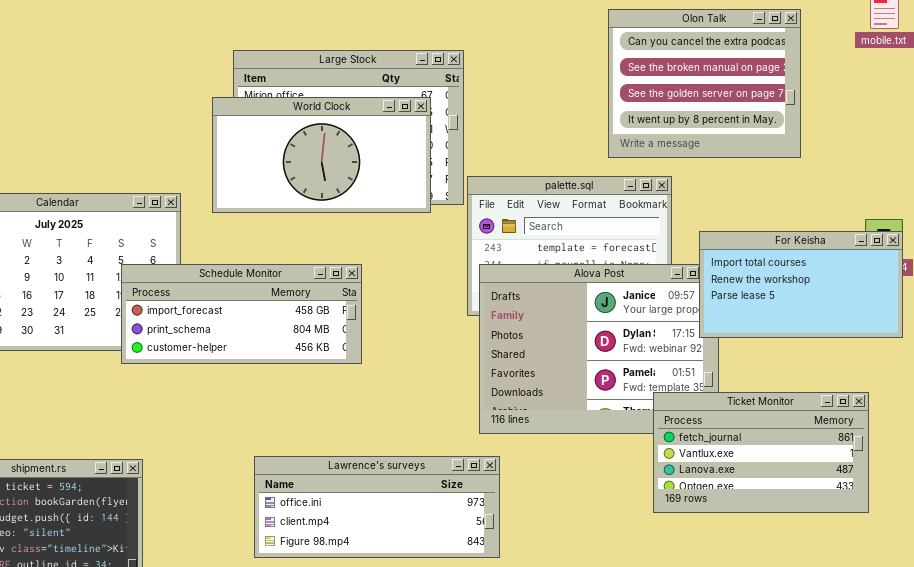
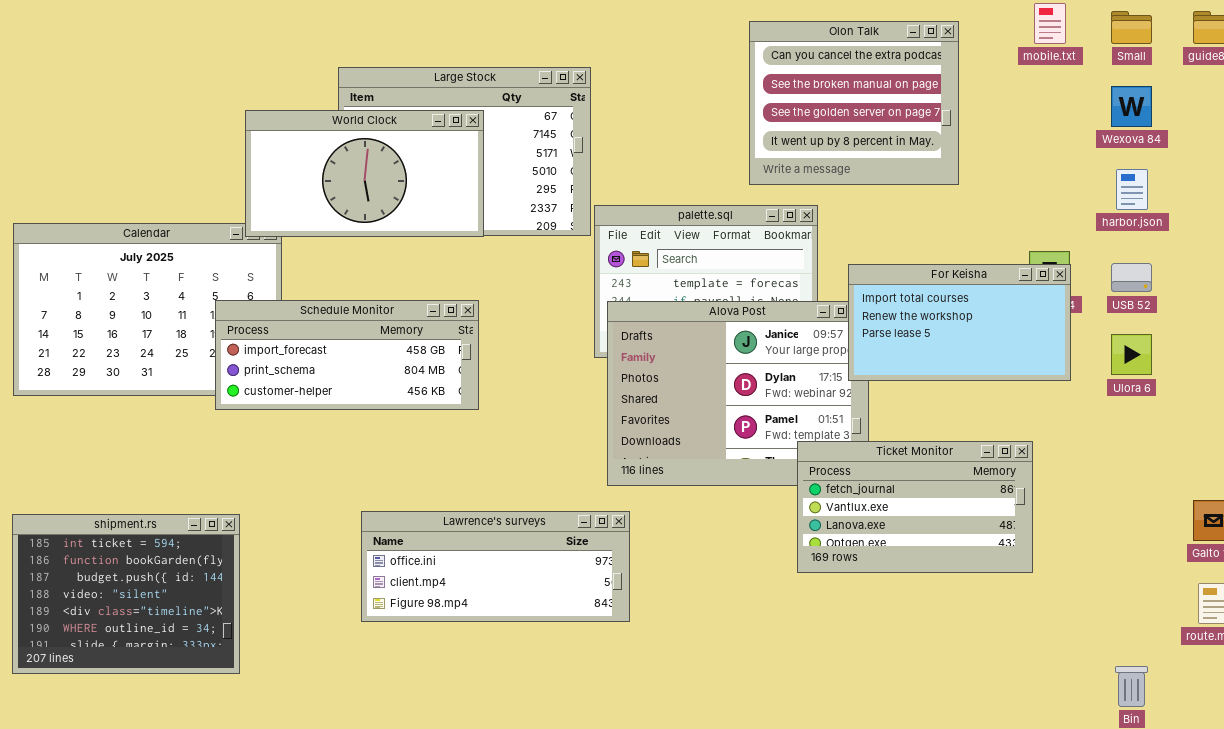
World Clock: [212,97,431,213] -> [245,110,484,237], moved

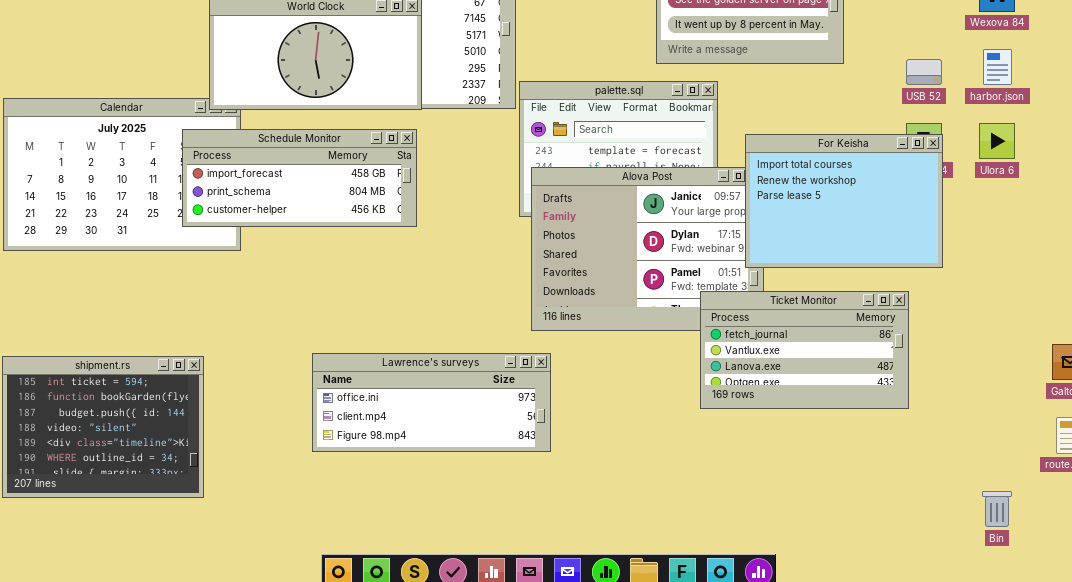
USB 52: [1111,263,1152,292] -> [906,59,942,85], moved
For Keisha: [848,264,1071,381] -> [745,134,943,268], resized
Schedule Monitor: [215,300,479,410] -> [182,129,417,227], moved
Ulora 6: [1111,334,1152,375] -> [979,123,1015,159], moved

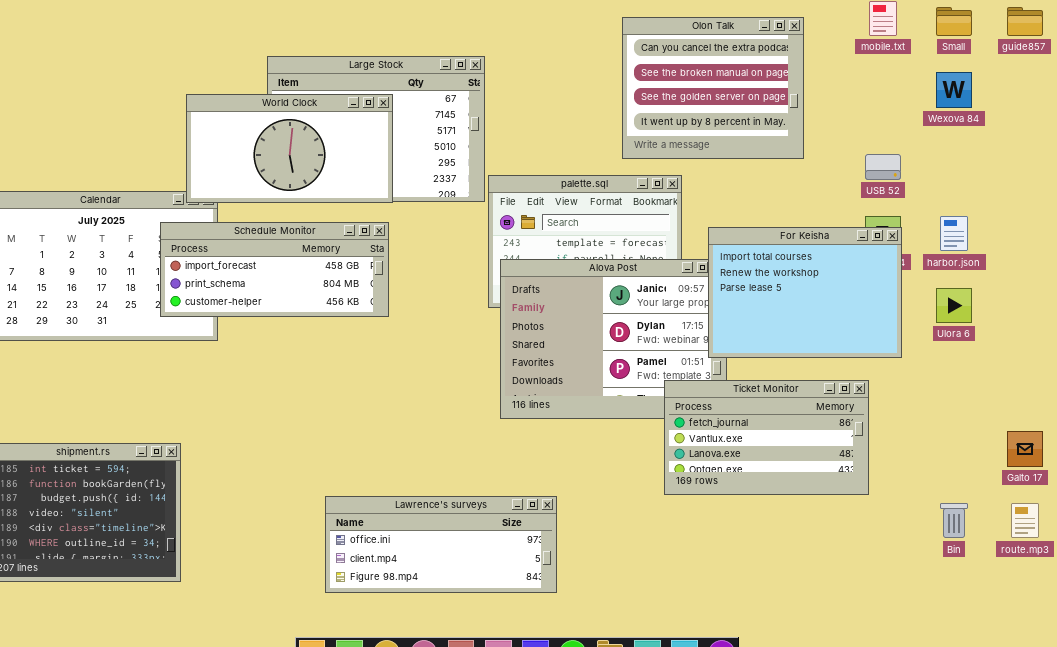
harbor.json: [983,49,1012,85] -> [940,216,968,251], moved
Ulora 6: [979,123,1015,159] -> [936,288,972,323], moved
Lawrence's surveys: [312,353,551,452] -> [325,496,557,593], moved
Bin: [982,491,1012,527] -> [940,503,968,538], moved

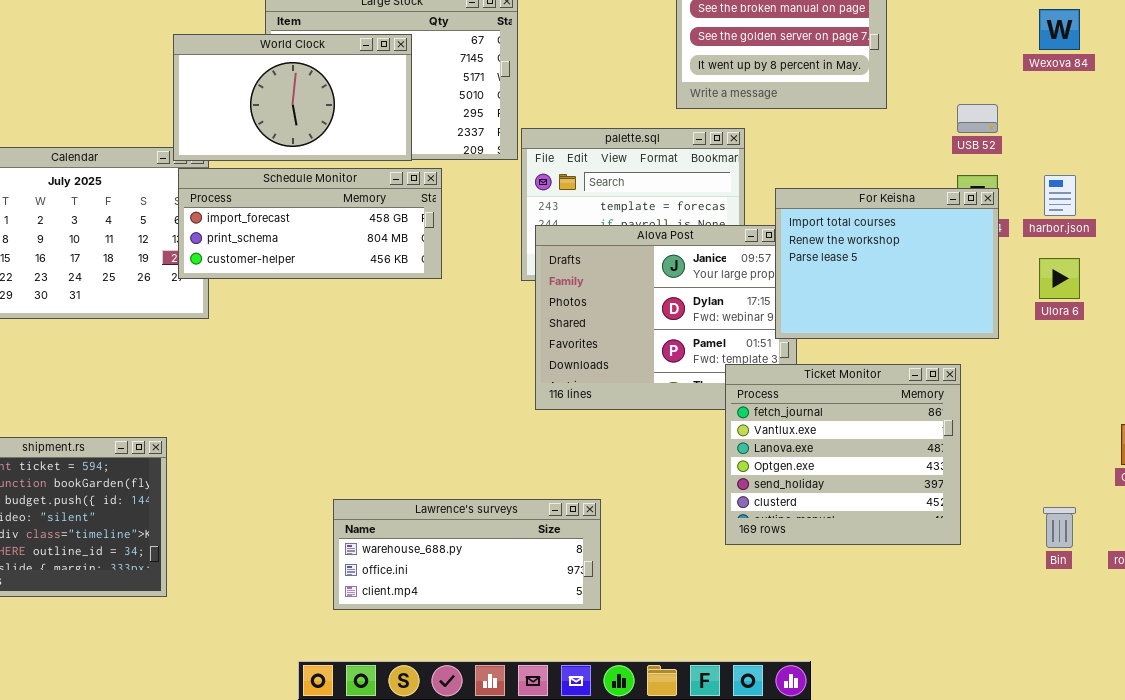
Schedule Monitor: [160,222,389,317] -> [178,168,442,279], moved
Ticket Monitor: [664,380,869,495] -> [725,364,961,545], resized
Lawrence's surveys: [325,496,557,593] -> [333,499,601,610], scrolled up 1 row

